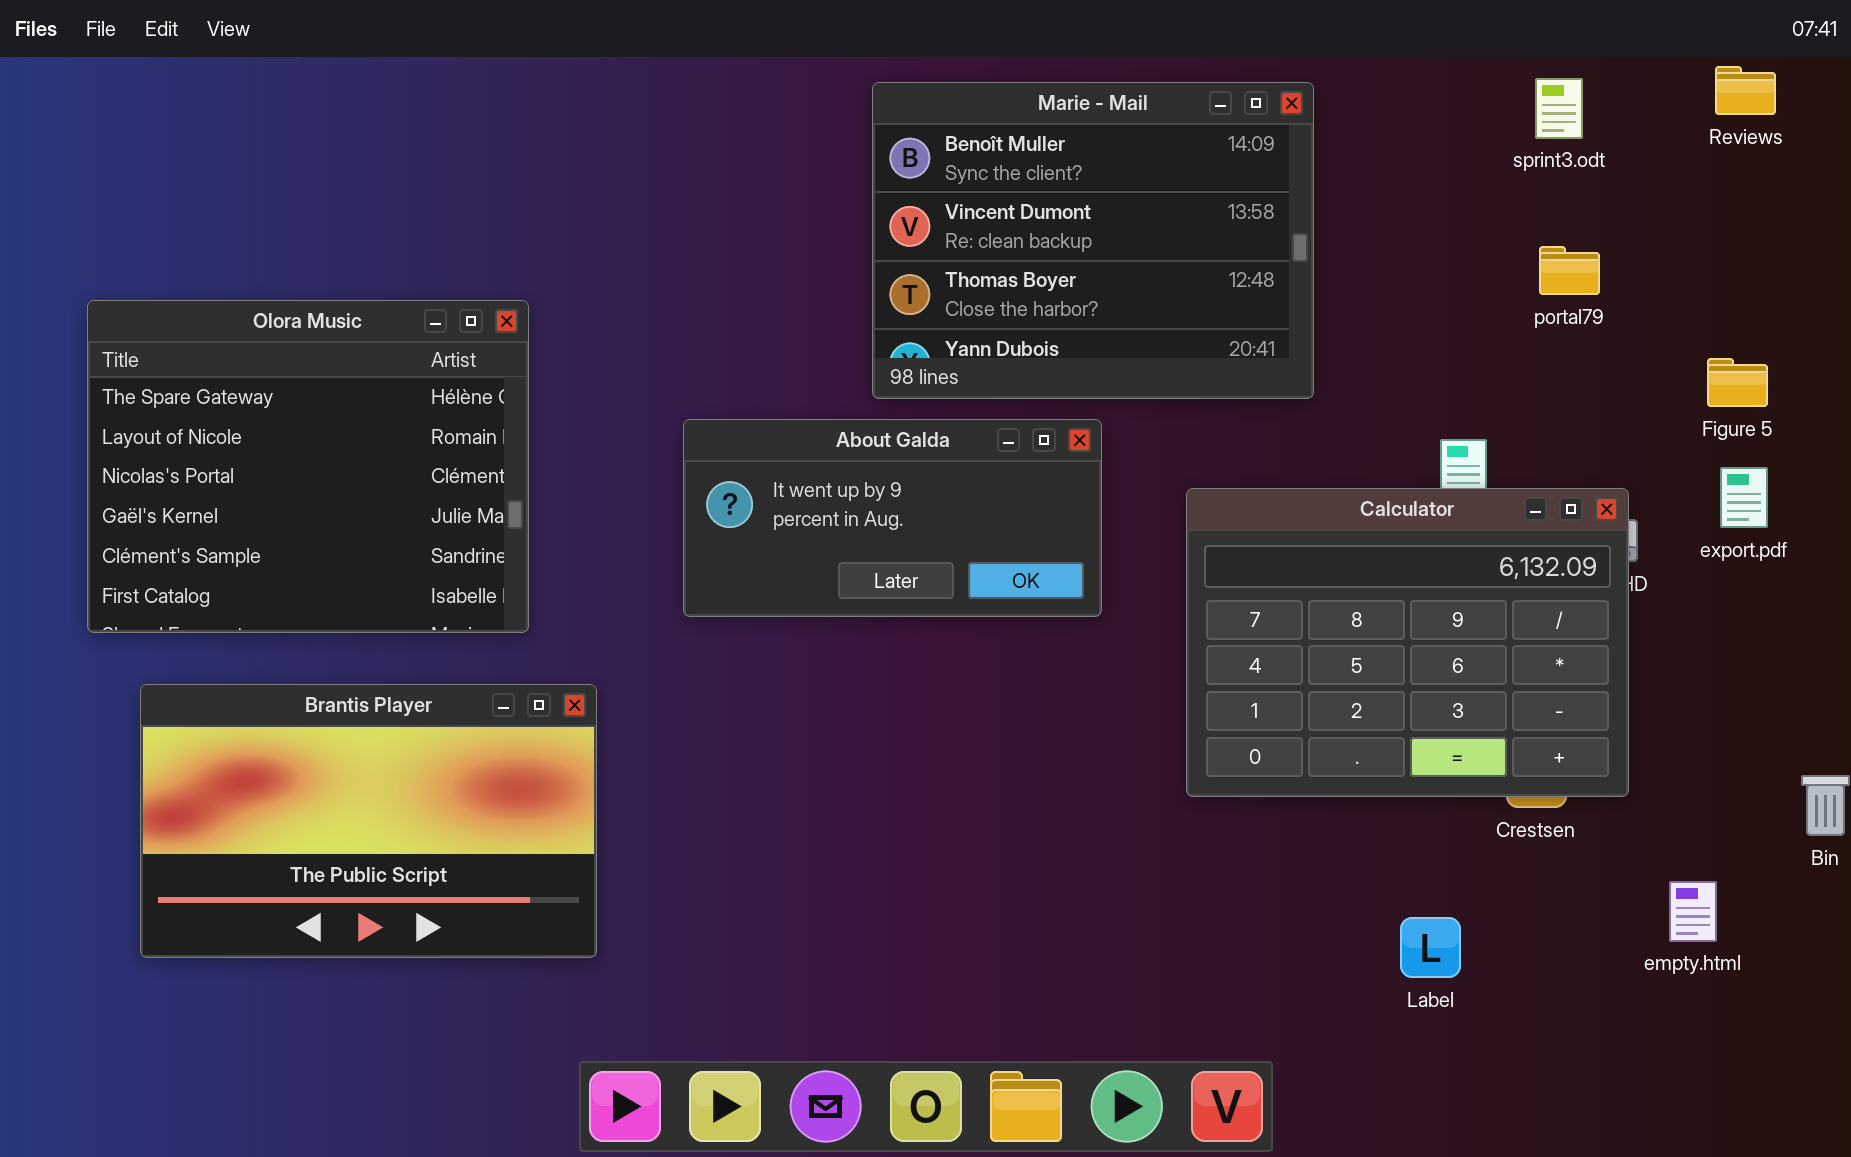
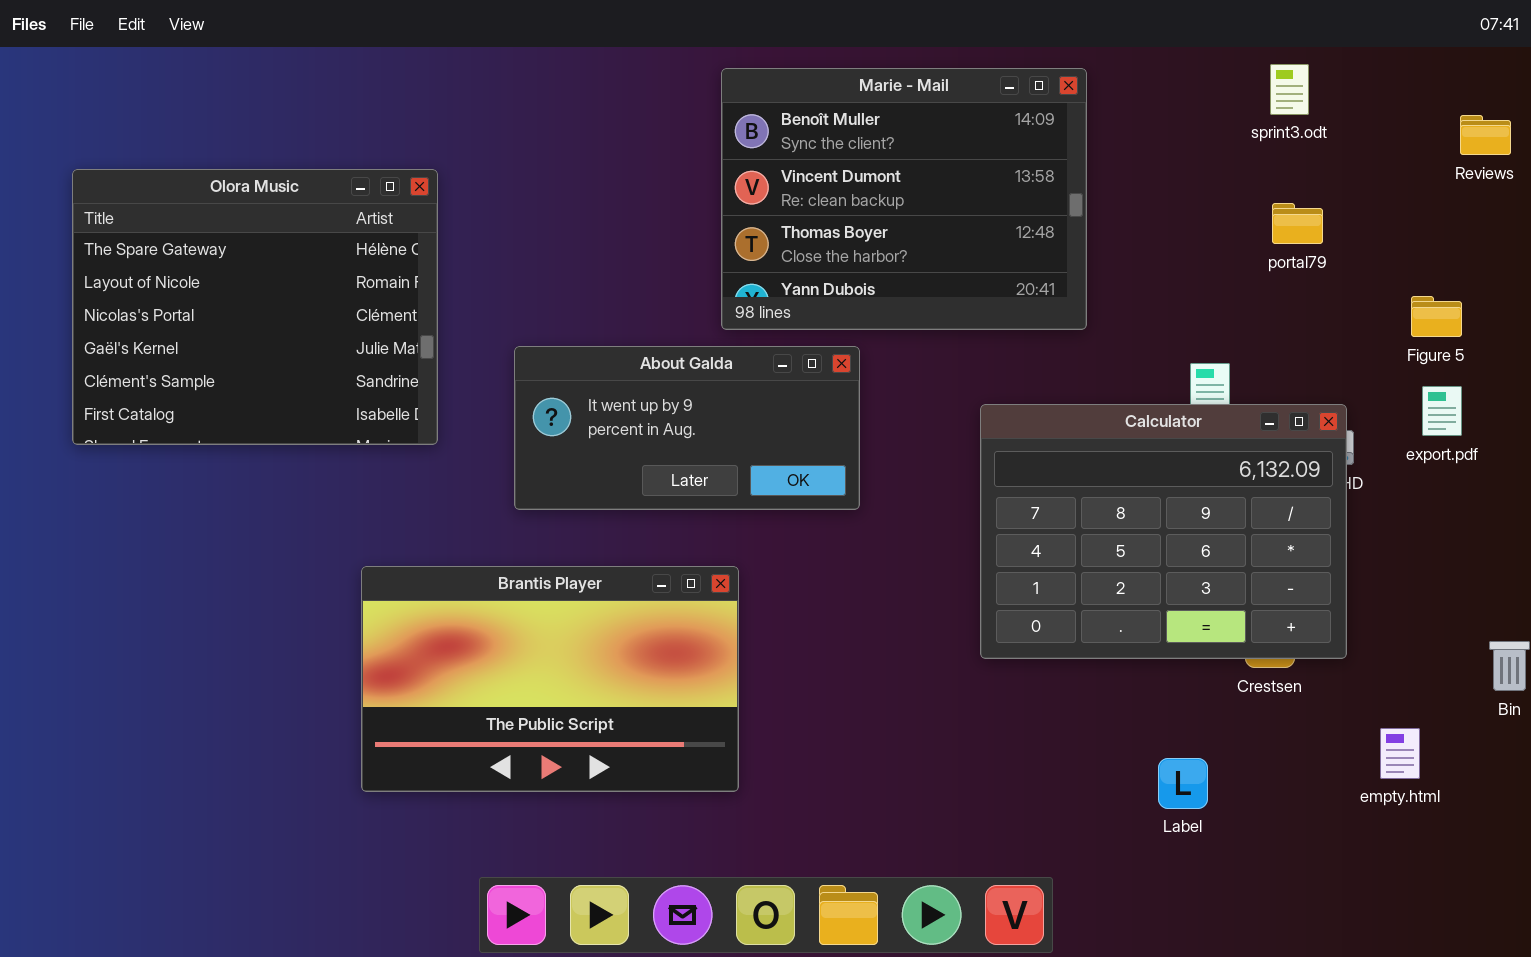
Reviews: [1715,66,1776,115] -> [1460,115,1511,155], moved
Olora Music: [87,300,529,633] -> [72,169,438,445], moved
About Galda: [683,419,1102,617] -> [514,346,860,510], moved
Brantis Player: [140,684,597,958] -> [361,566,739,792], moved

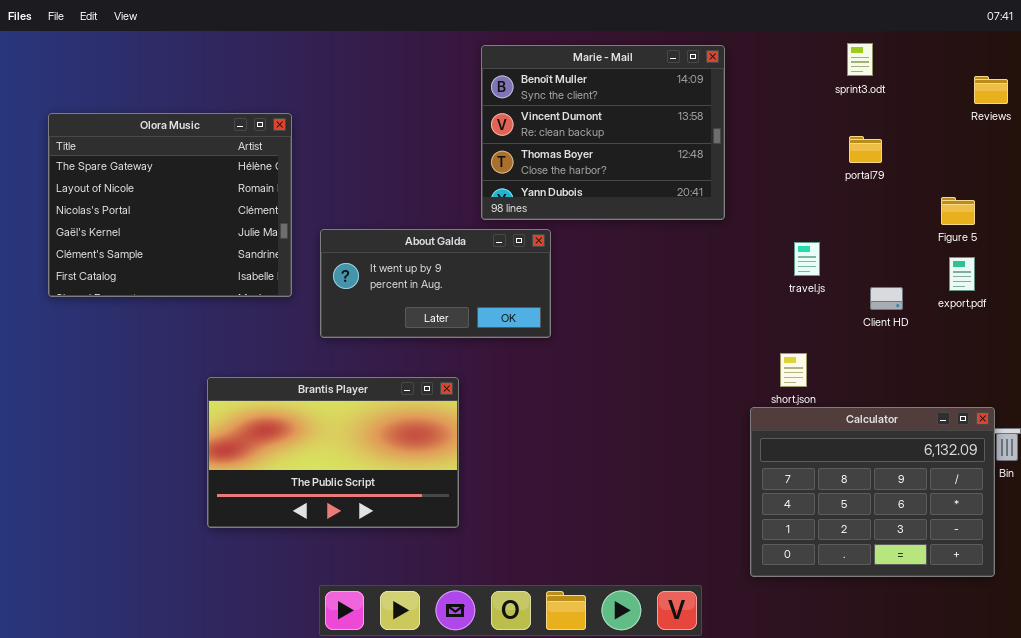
About Galda: [514,346,860,510] -> [320,229,551,338], moved
Calculator: [980,404,1347,659] -> [750,407,995,577], moved
Brantis Player: [361,566,739,792] -> [207,377,459,528], moved

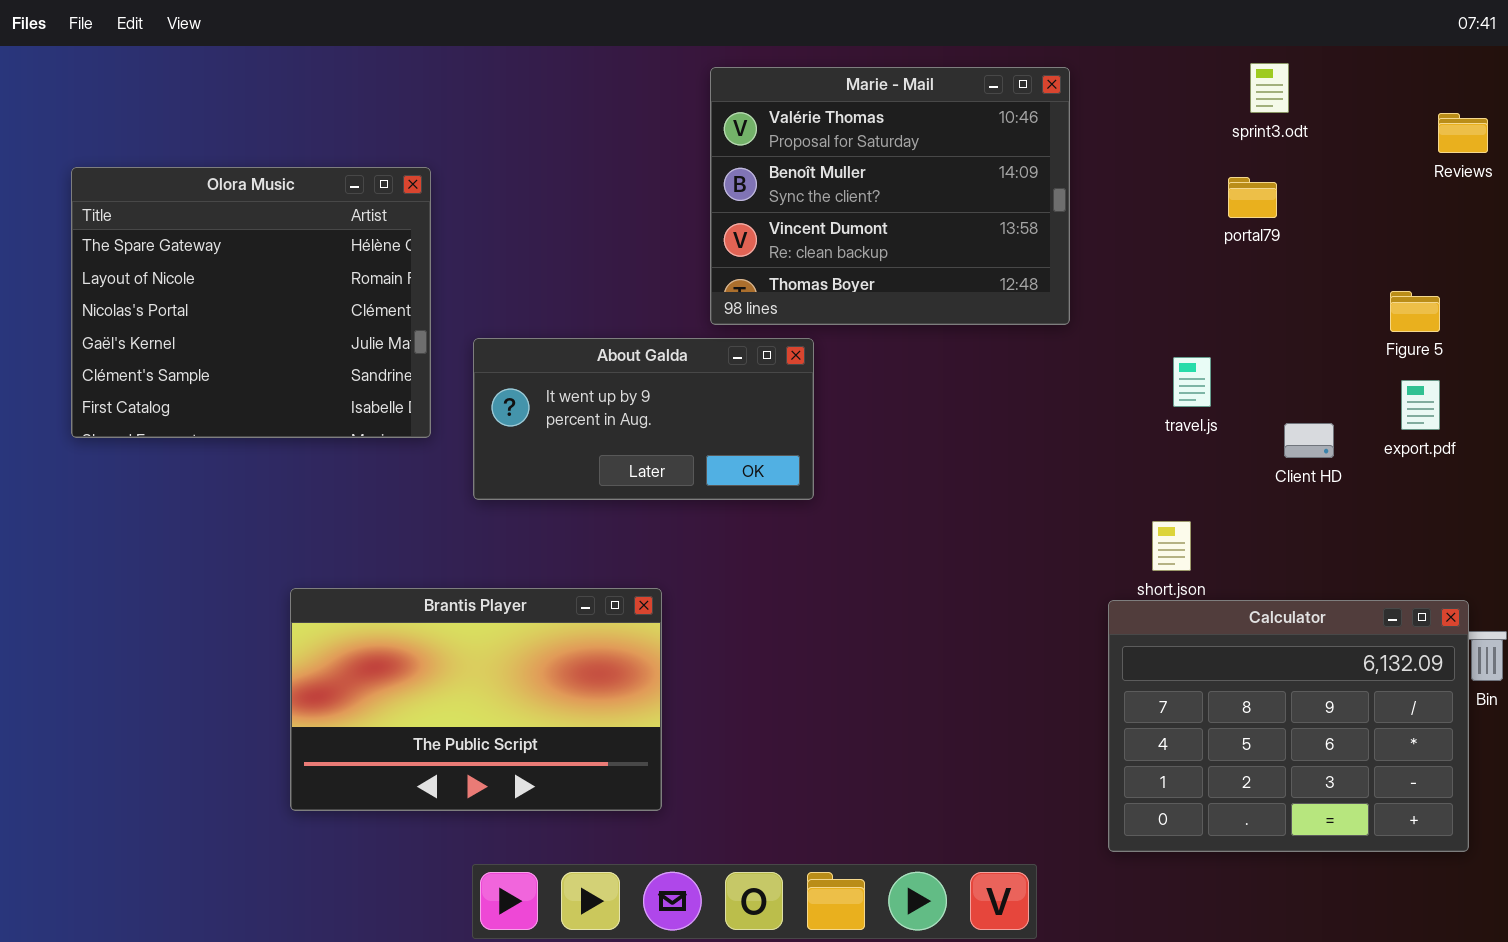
Marie - Mail: [481,45,725,220] -> [710,67,1070,325], scrolled up 1 row
portal79: [849,136,882,163] -> [1228,177,1277,218], moved
Brantis Player: [207,377,459,528] -> [290,588,662,811], moved

